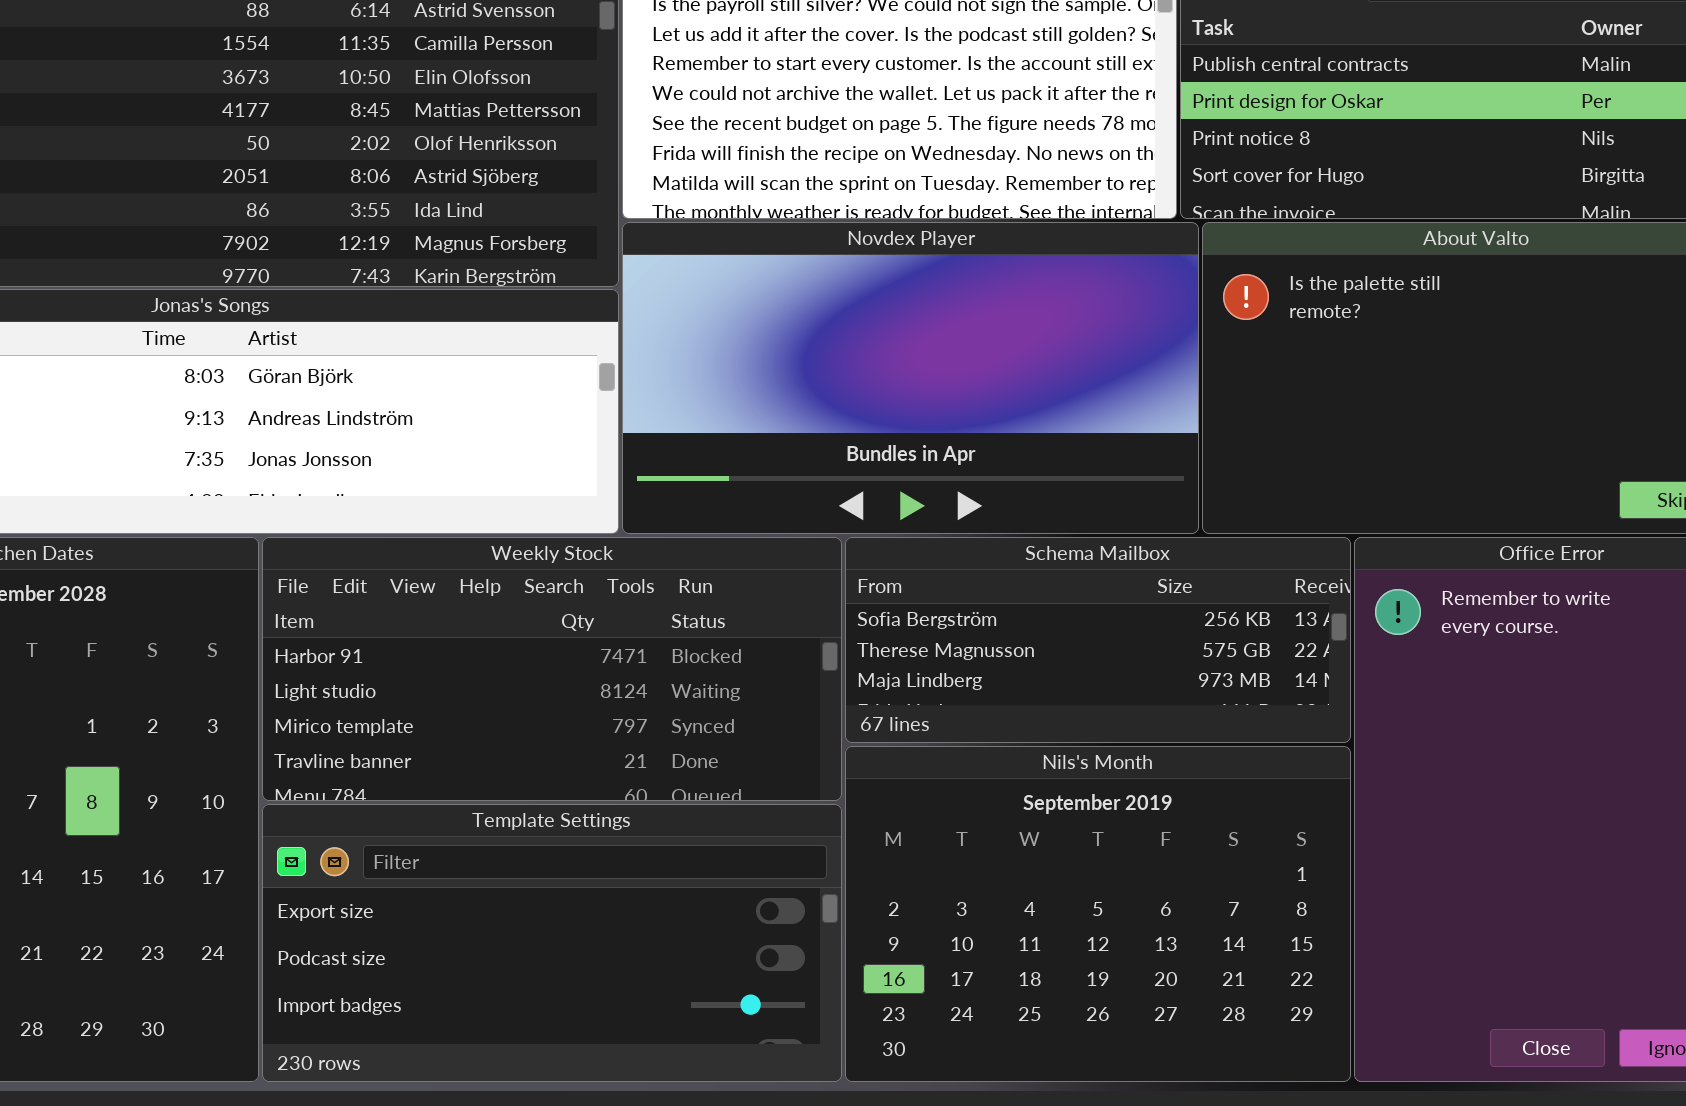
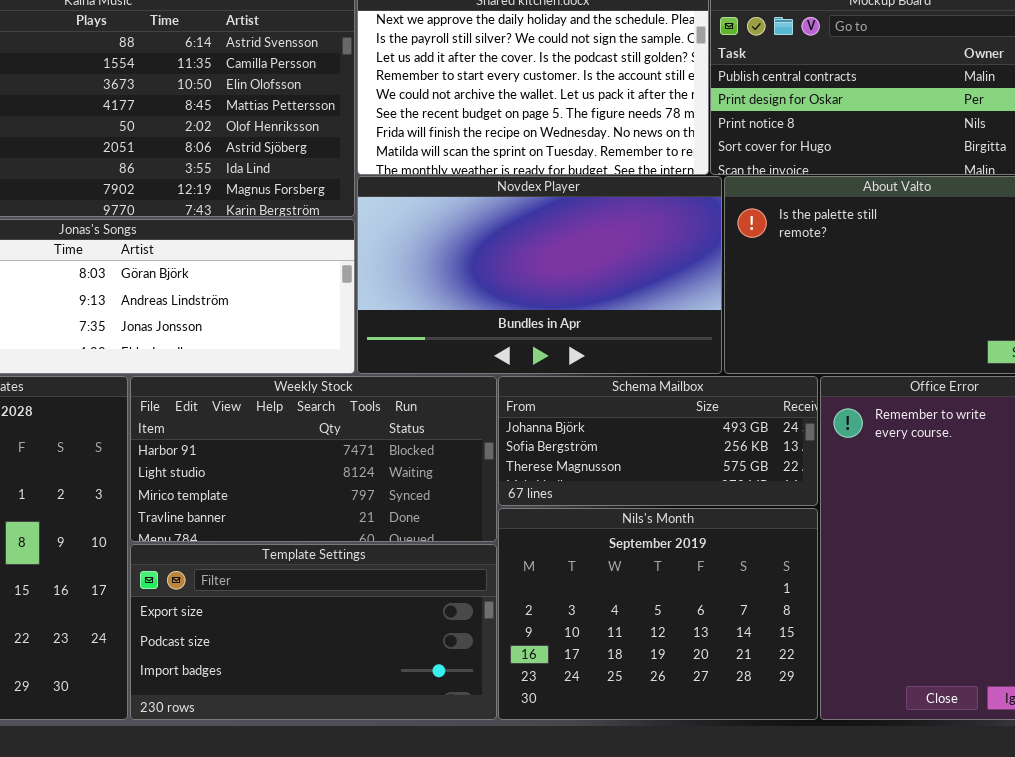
Schema Mailbox: [845,537,1351,743] -> [498,376,818,506], scrolled up 1 row

